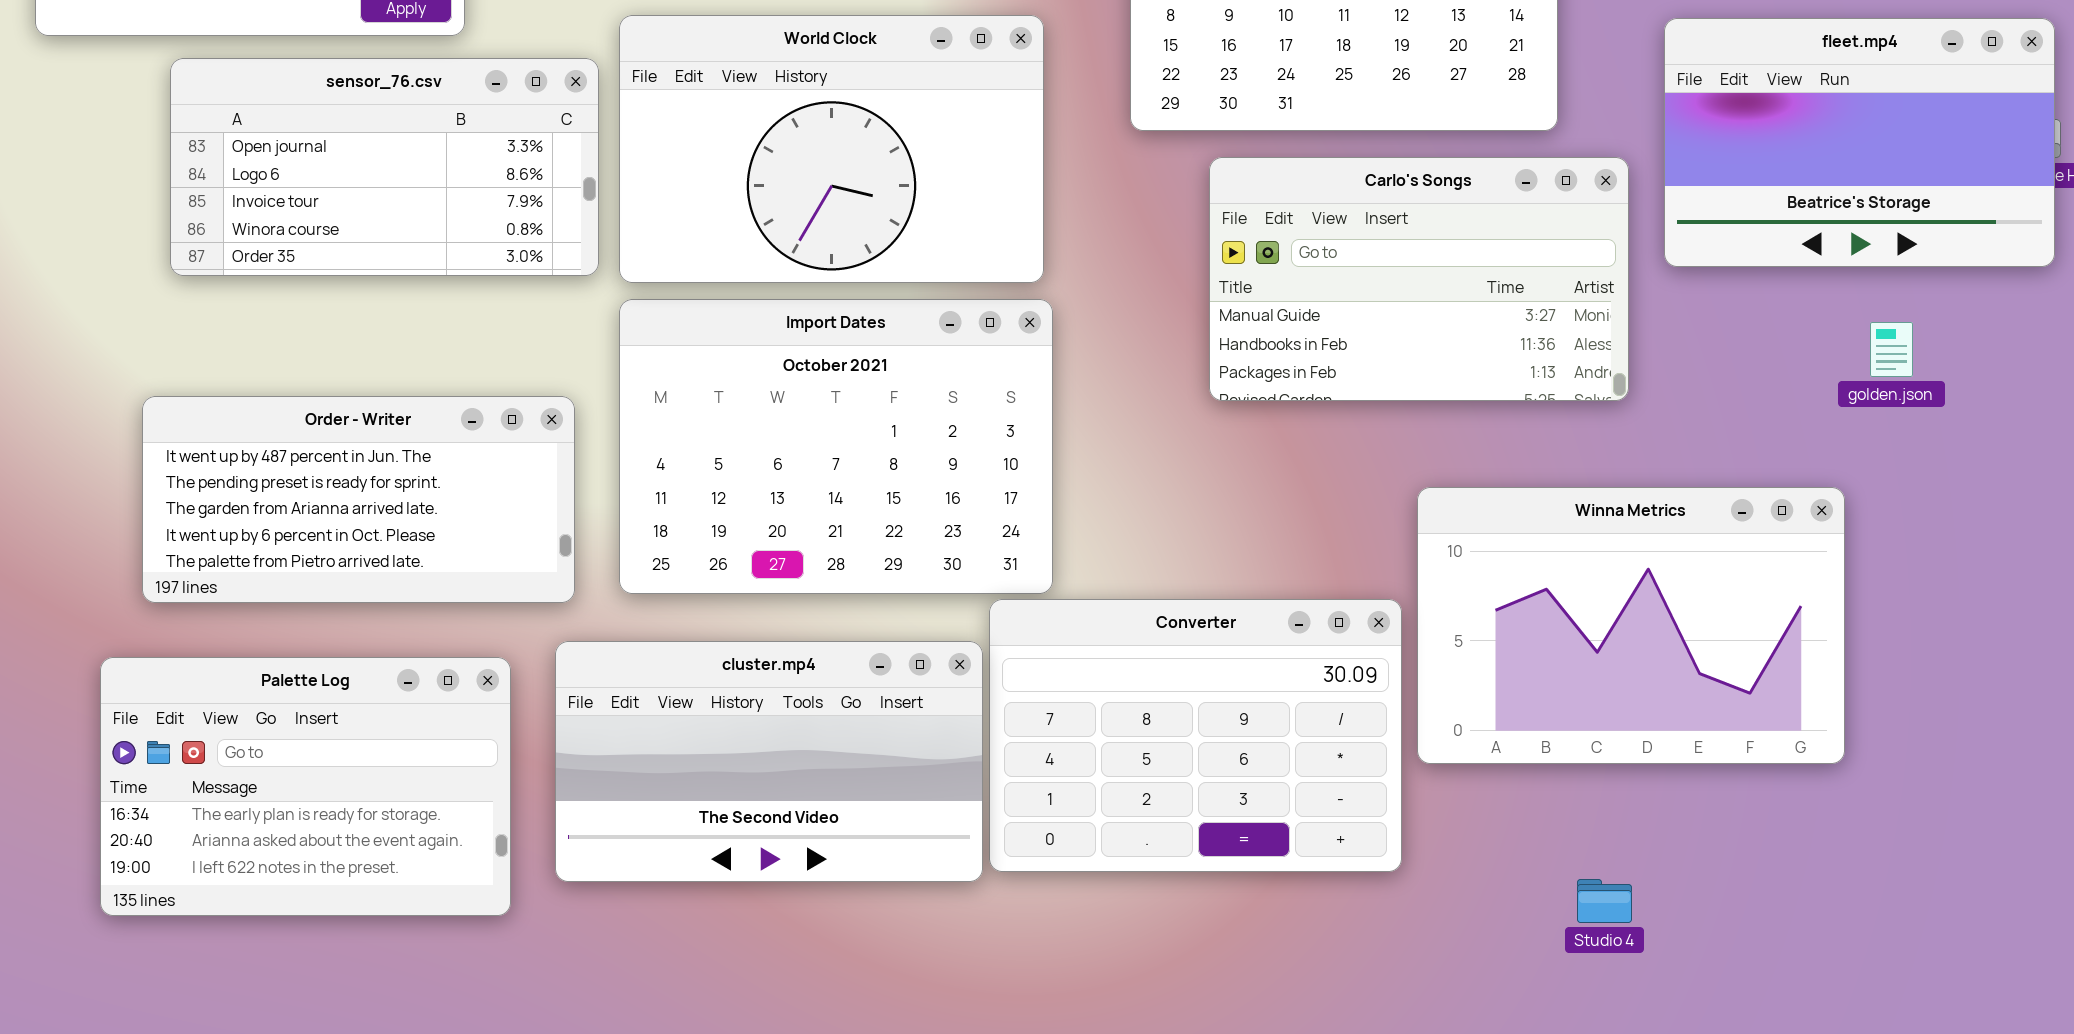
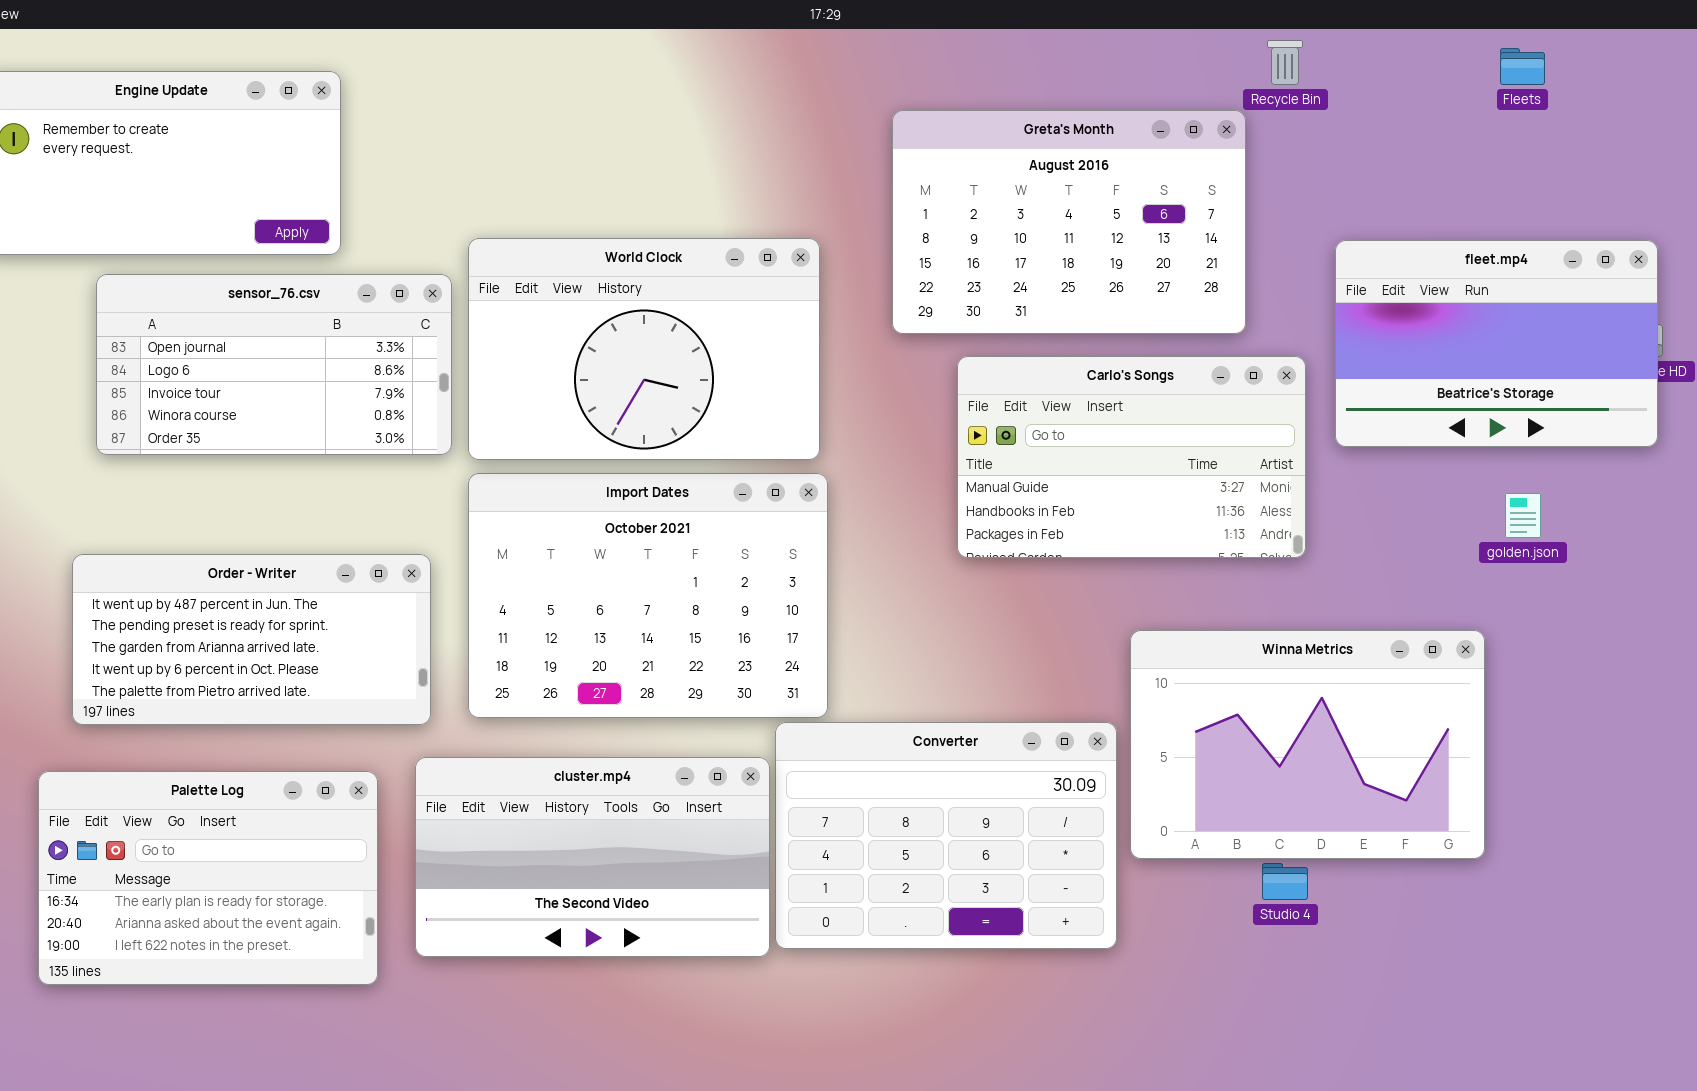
Studio 4: [1577,879,1632,923] -> [1262,863,1308,900], moved

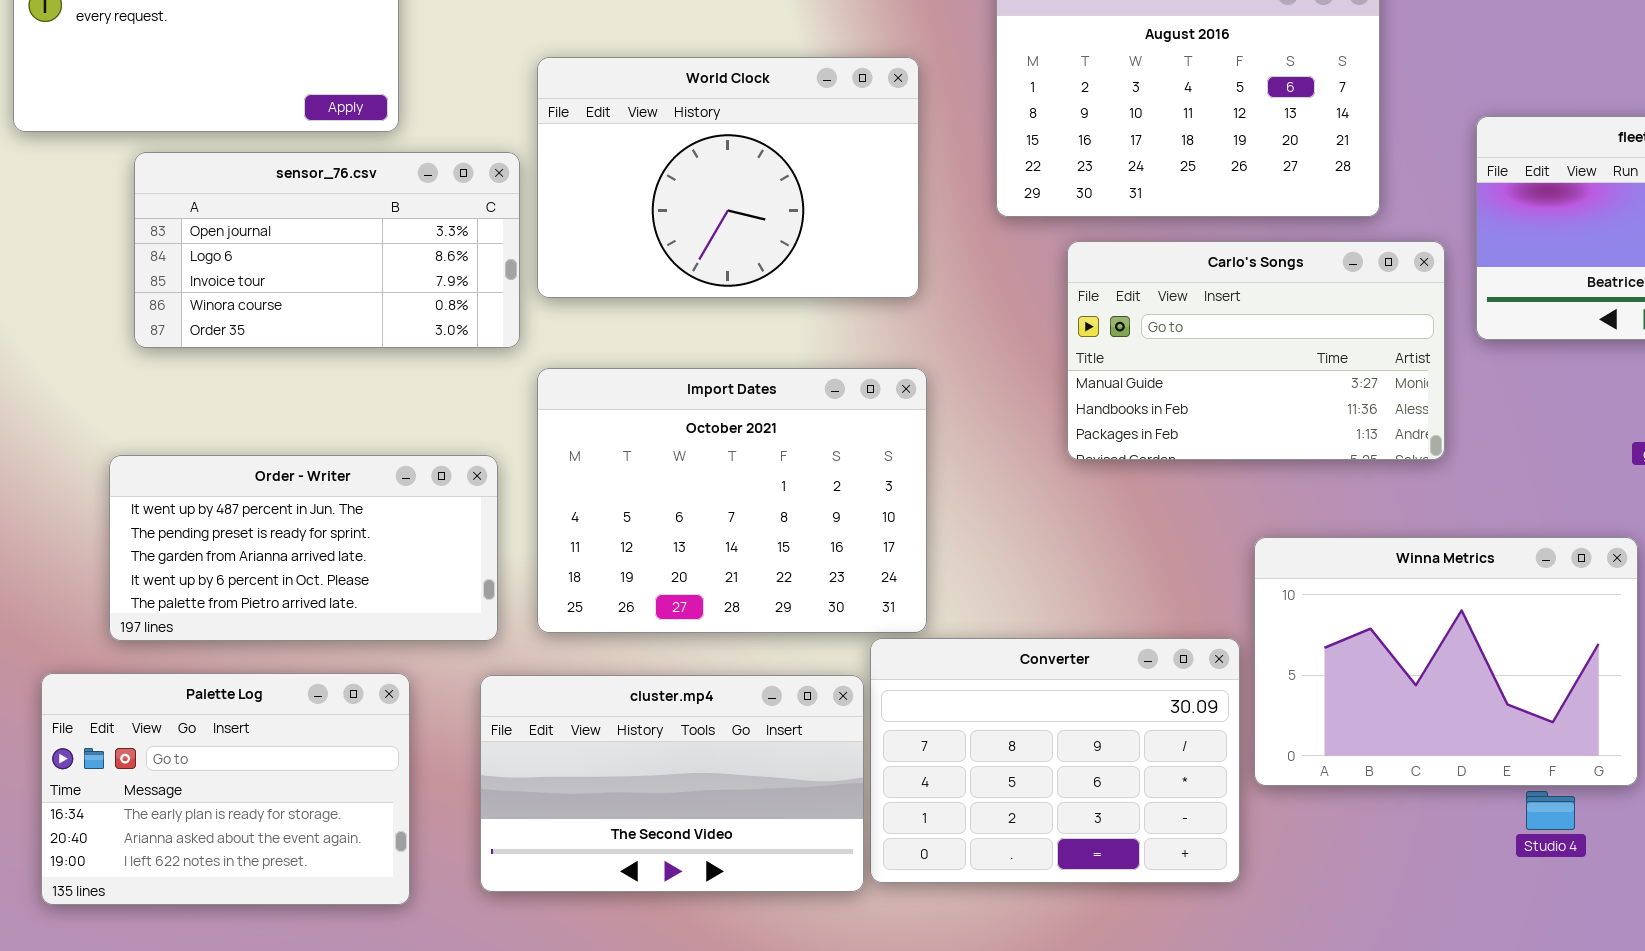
World Clock: [468,238,820,460] -> [537,57,919,298], moved
Palette Log: [38,771,378,985] -> [41,673,410,905], moved
Studio 4: [1262,863,1308,900] -> [1526,791,1575,830], moved

